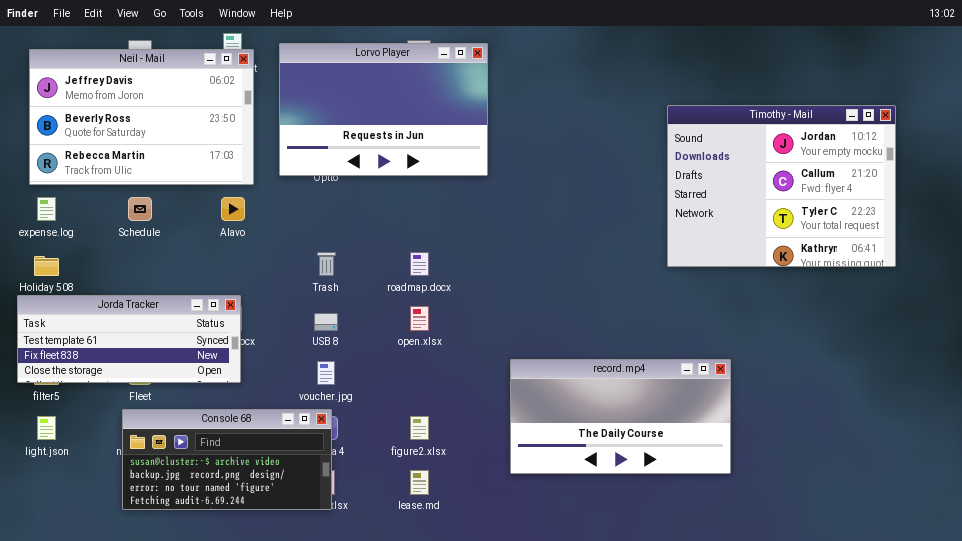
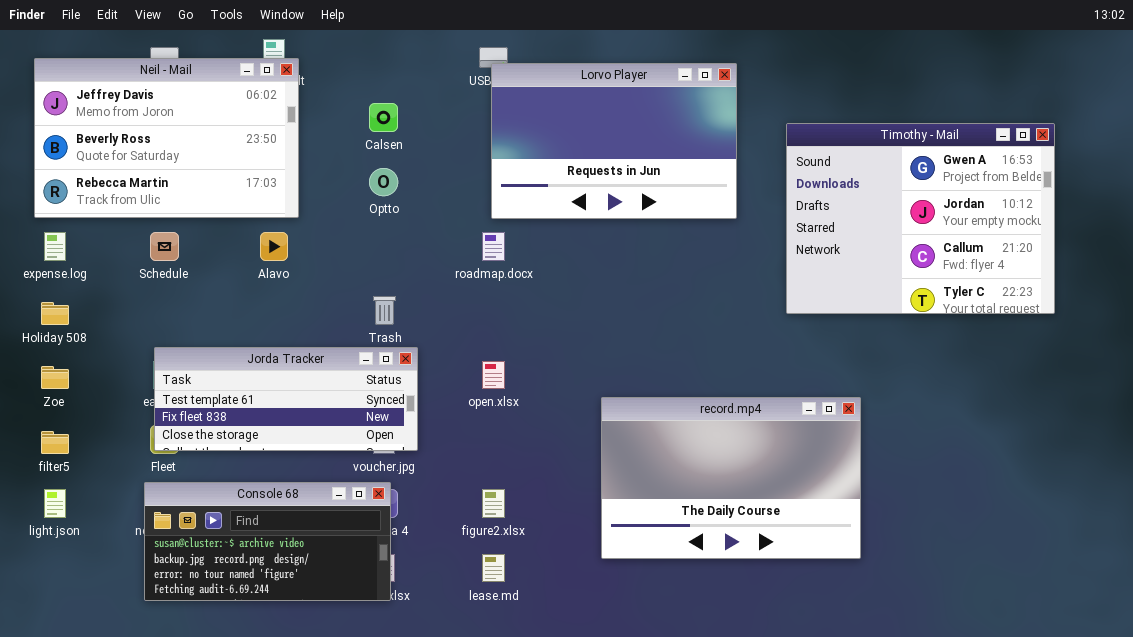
Lorvo Player: [279,43,488,176] -> [491,63,737,219], moved
Timothy - Mail: [667,105,896,267] -> [786,123,1055,314], scrolled up 1 row
roadmap.docx: [410,252,429,276] -> [482,232,505,261], moved
Jorda Tracker: [17,295,241,383] -> [154,347,418,451], moved
record.mp4: [510,359,731,474] -> [601,397,861,559], resized

